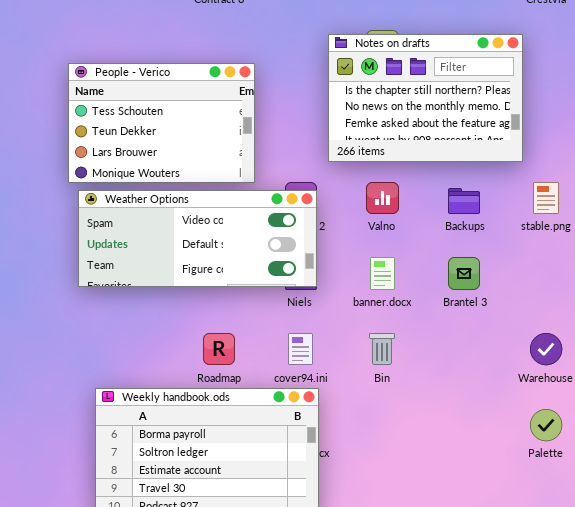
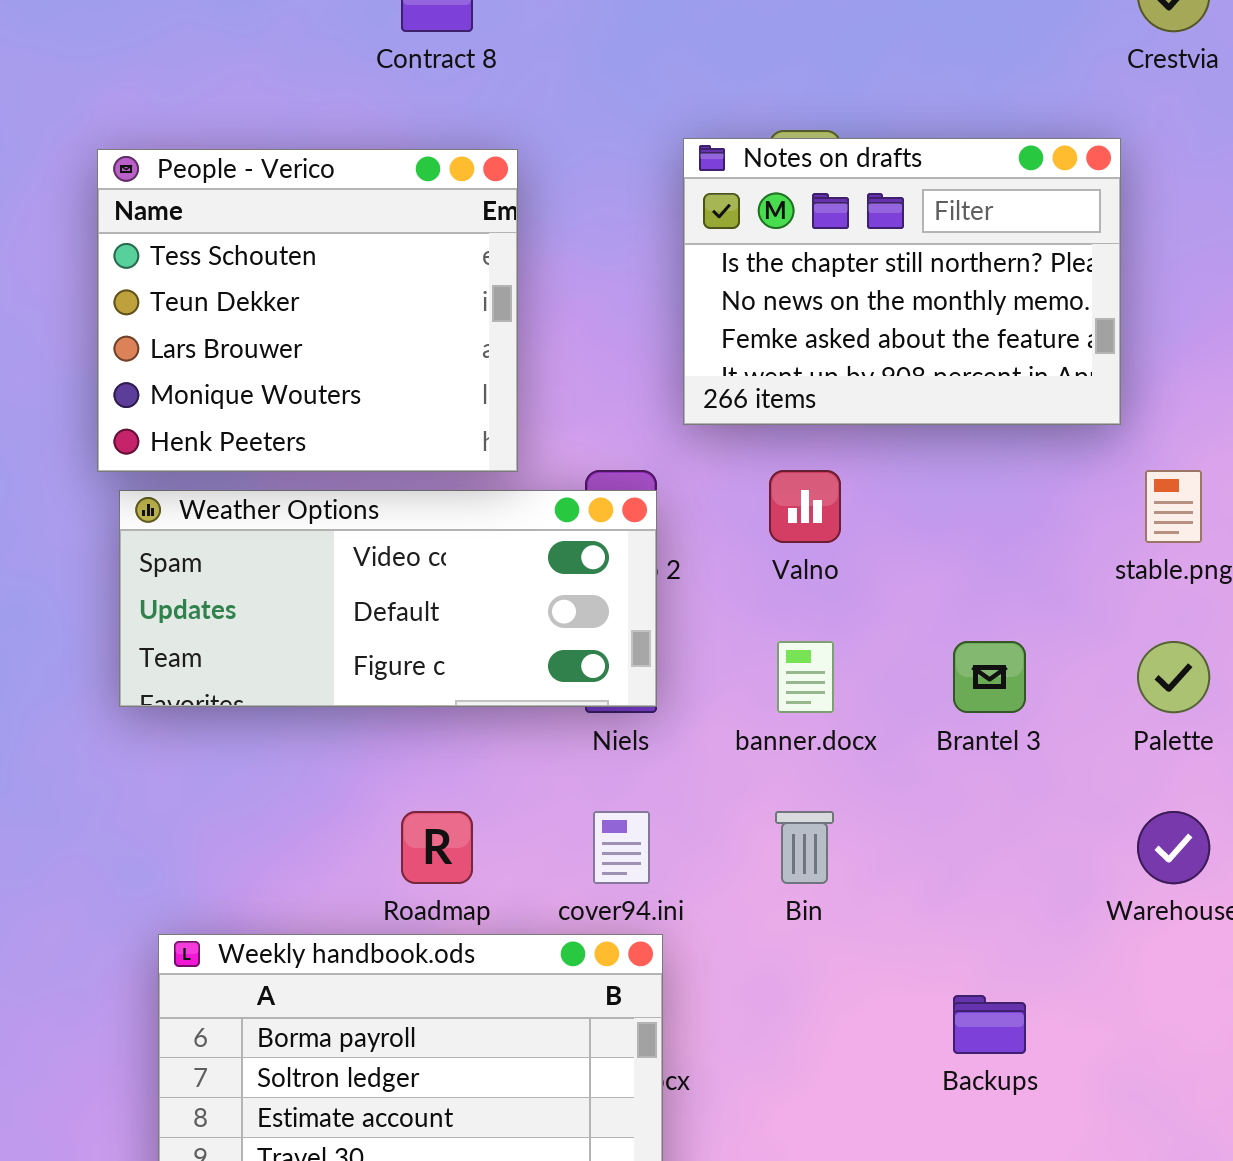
People - Verico: [68,63,255,183] -> [97,149,518,472], resized
Backups: [448,188,480,214] -> [953,995,1026,1054], moved
Palette: [530,409,562,441] -> [1137,641,1210,713], moved

